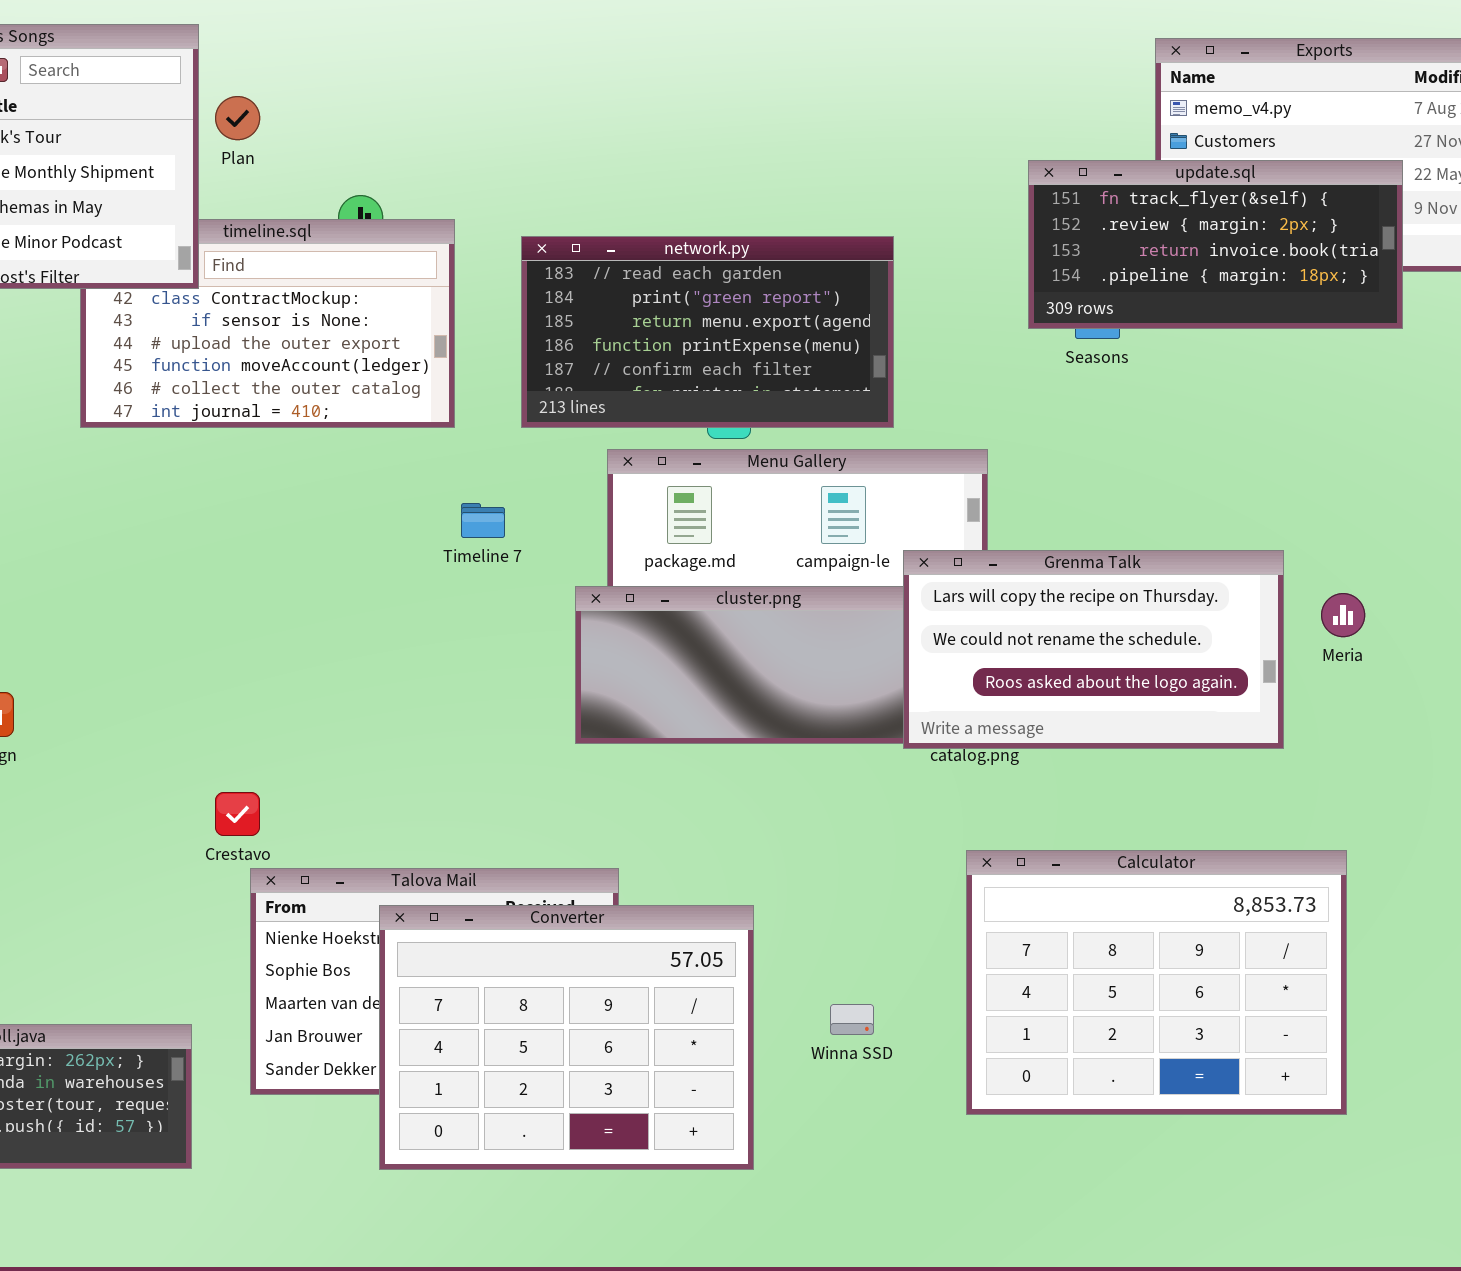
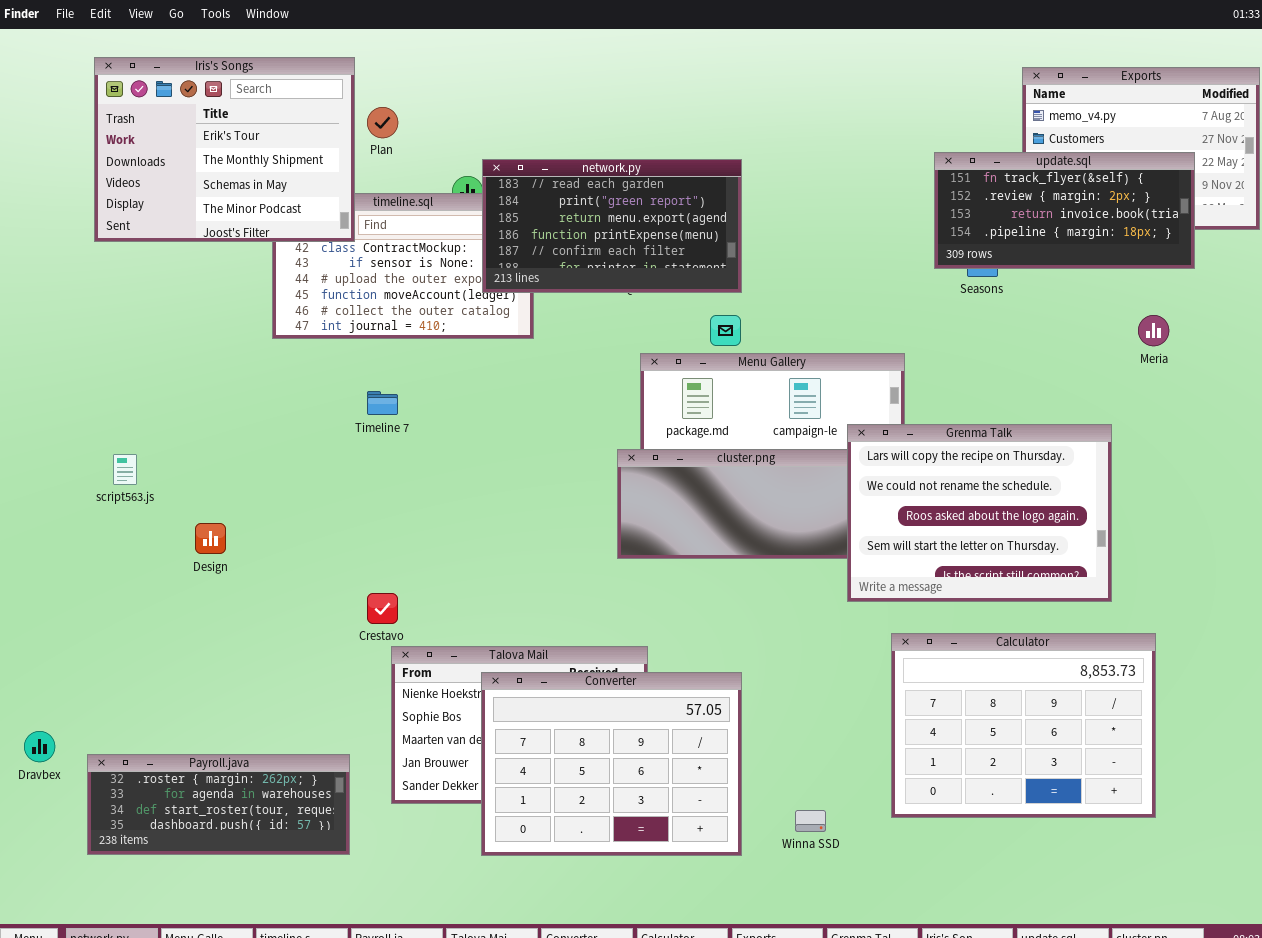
network.py: [521,236,894,428] -> [482,159,742,293], moved
Timeline 7: [461,503,505,538] -> [367,391,398,415], moved
Grenma Talk: [903,550,1284,749] -> [847,424,1112,602], resized
Meria: [1321,593,1365,637] -> [1138,315,1169,346], moved
Winna SSD: [830,1004,874,1035] -> [795,810,826,832], moved

